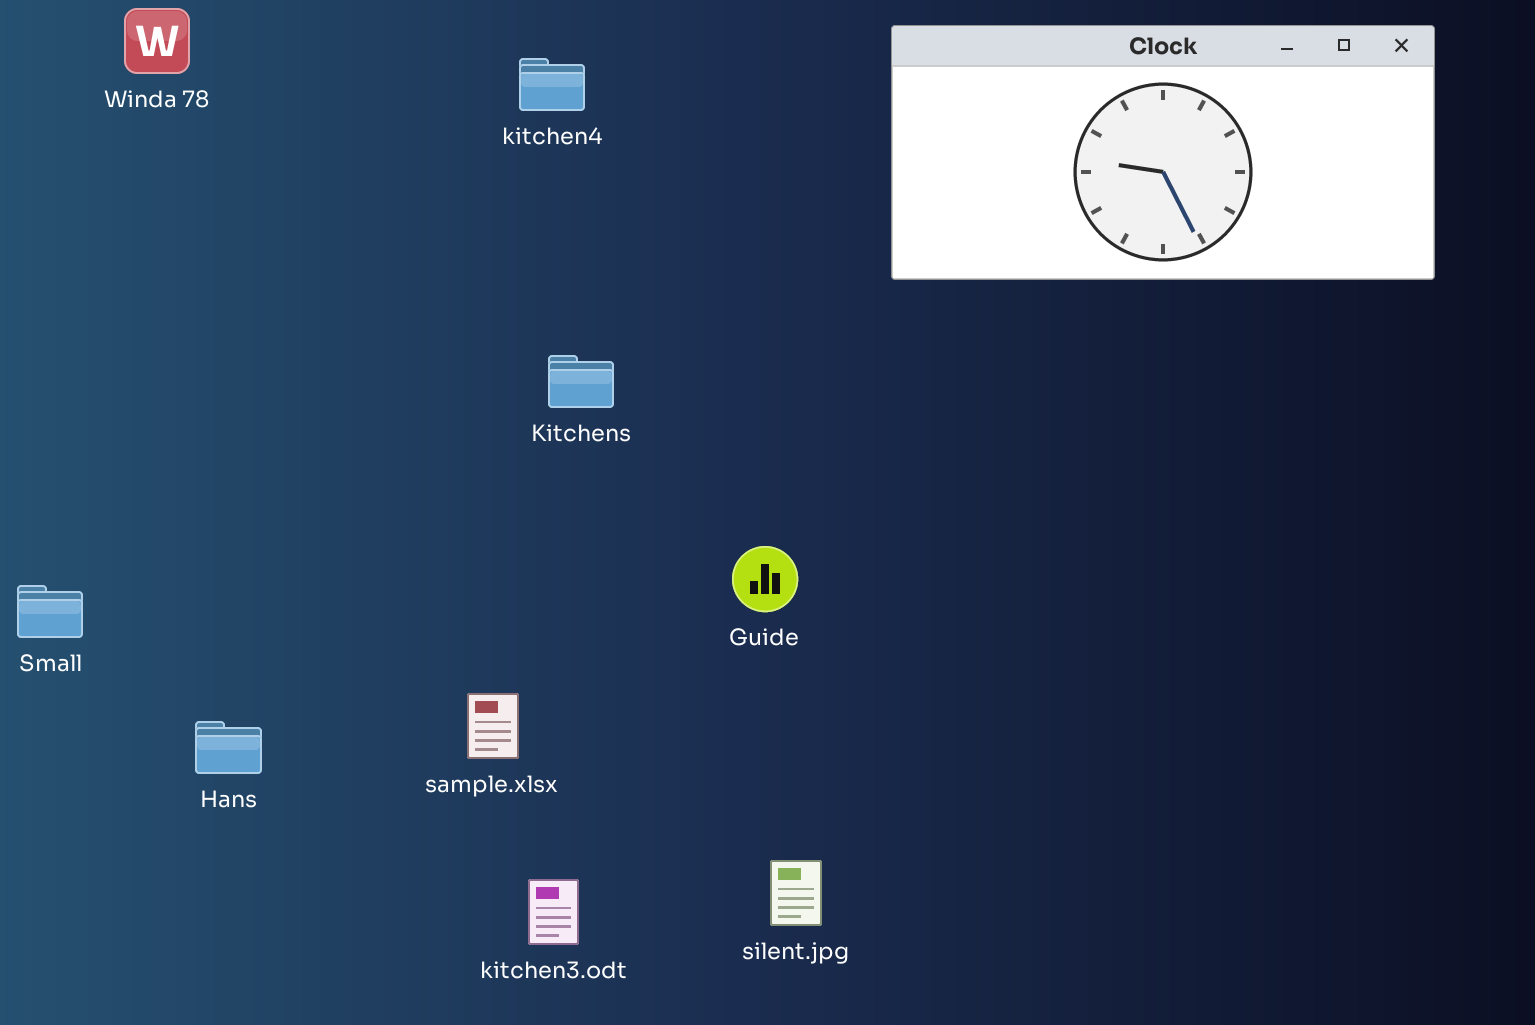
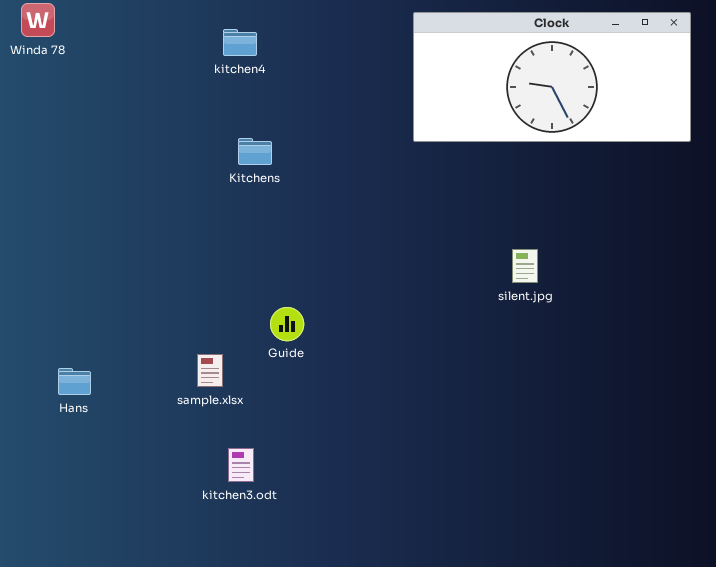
Kitchens: [548,355,614,408] -> [238,138,272,165], moved
Guide: [732,546,798,612] -> [270,307,304,341], moved
silent.jpg: [770,860,822,926] -> [512,249,538,283], moved

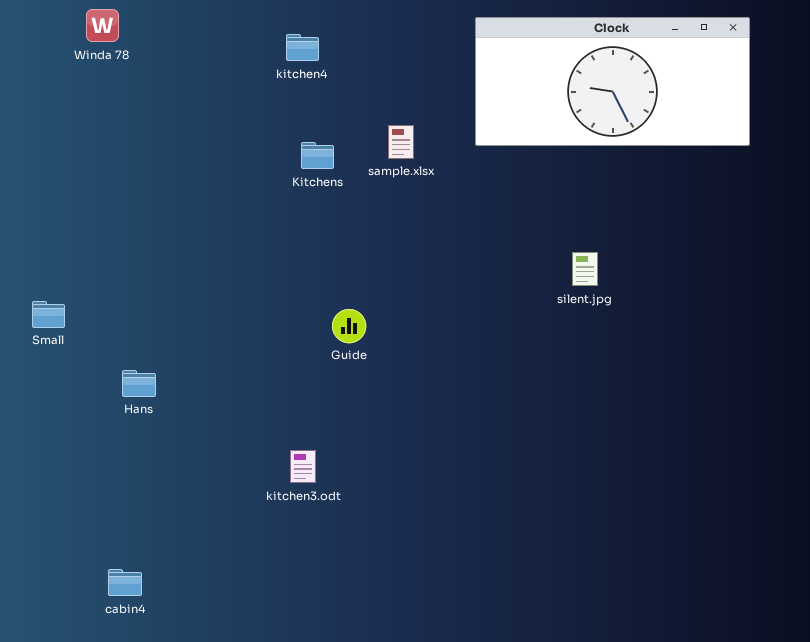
sample.xlsx: [197,354,223,387] -> [388,125,414,159], moved

